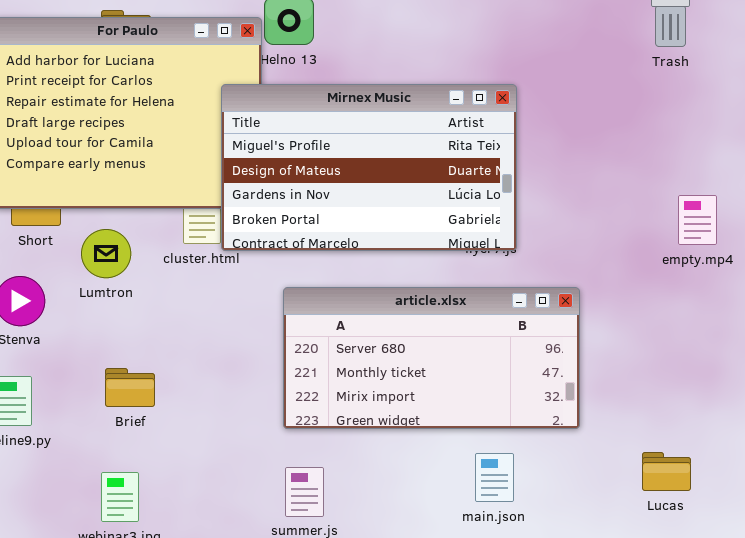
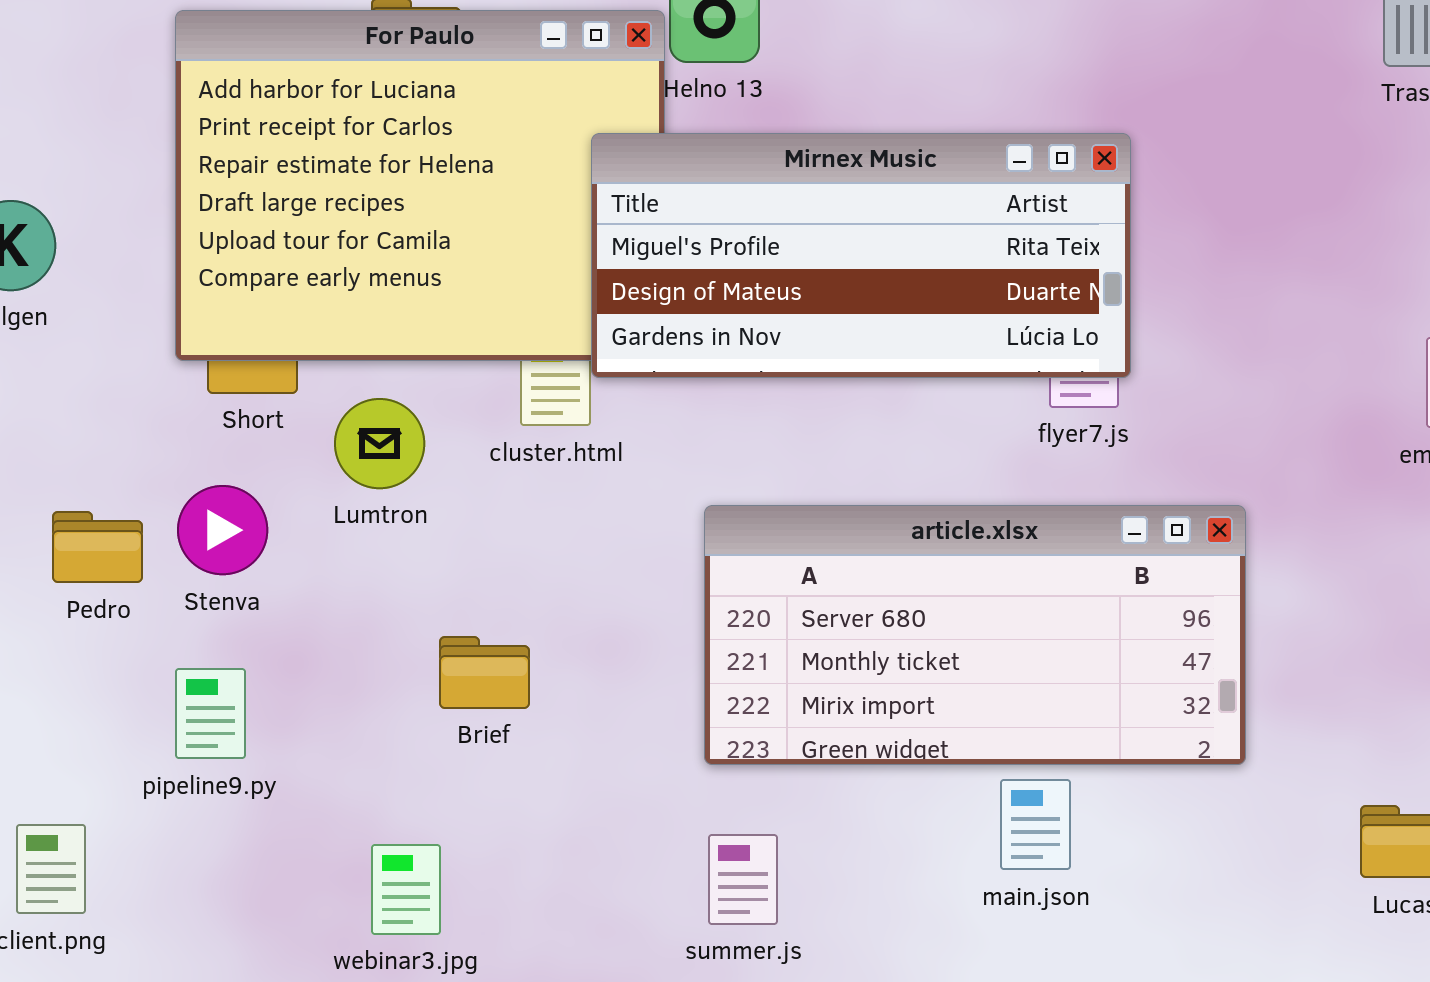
Mirnex Music: [221,84,517,251] -> [591,133,1131,378], resized
Brief: [105,368,155,407] -> [439,636,530,709], moved
main.json: [475,453,514,502] -> [1000,779,1071,870], moved

